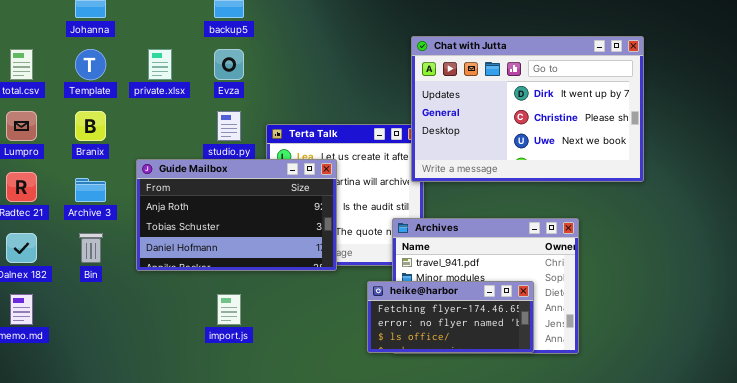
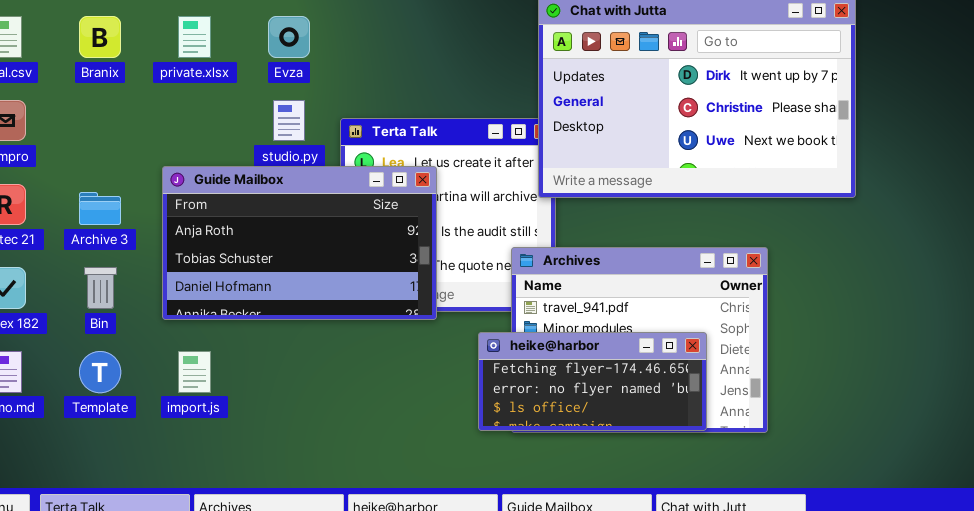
Template: [75,49,106,80] -> [79,351,121,393], moved
Branix: [75,111,106,141] -> [79,16,121,58], moved
import.js: [217,294,241,325] -> [178,351,211,393], moved

